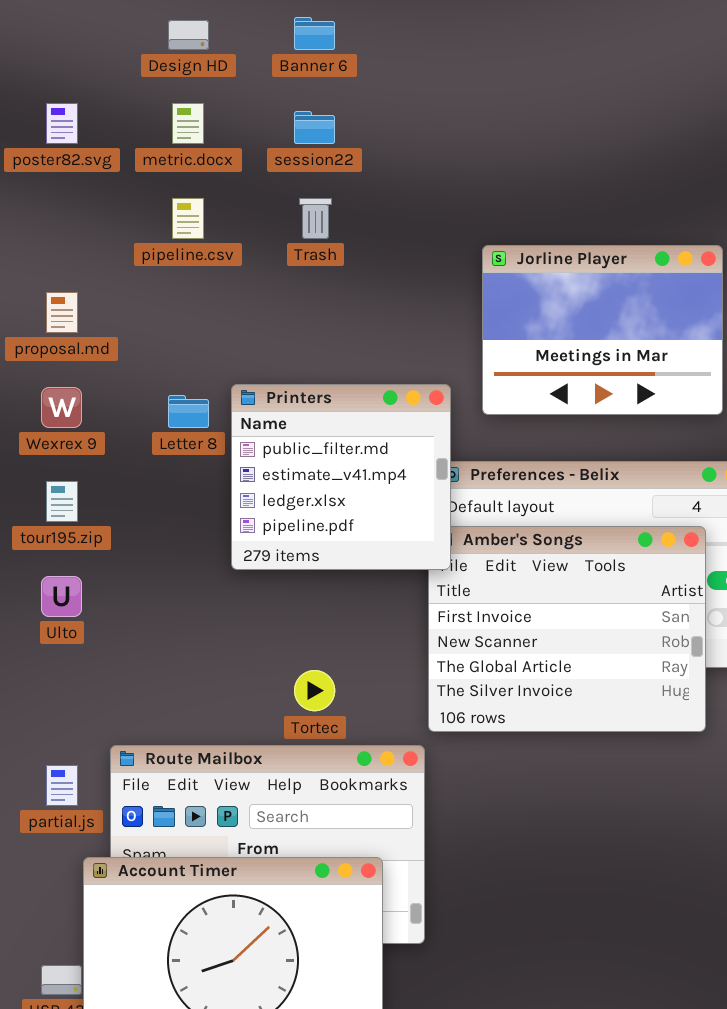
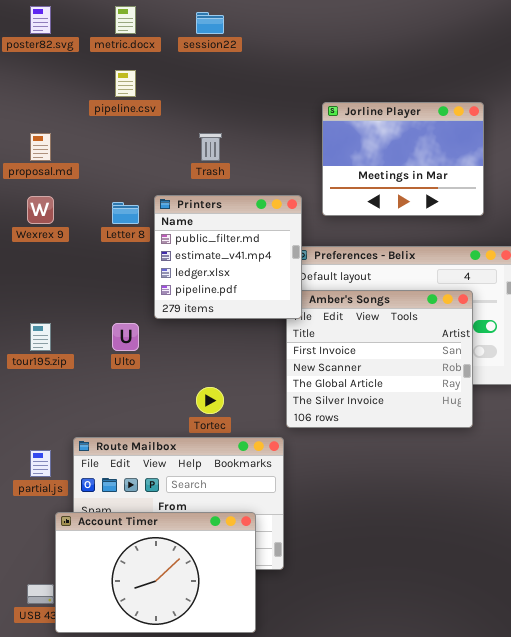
Trash: [299,198,332,239] -> [199,133,222,161], moved
tour195.zip: [46,481,78,522] -> [30,323,51,351], moved
Ulto: [41,576,82,617] -> [112,323,139,351], moved

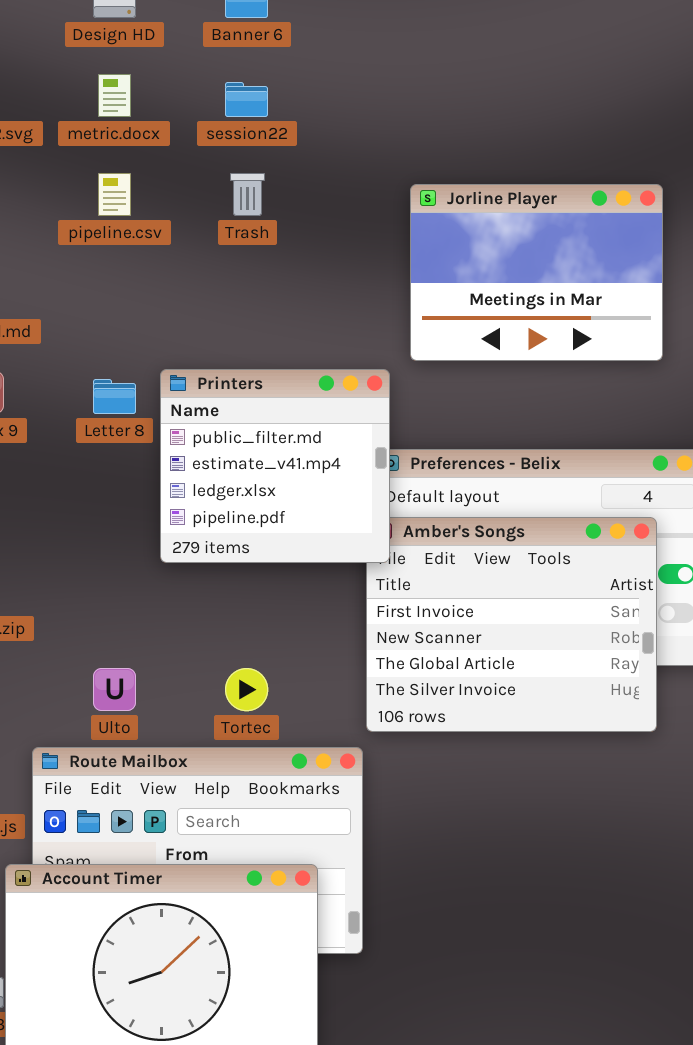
Jorline Player: [322,102,484,216] -> [410,184,663,361], moved
Trash: [199,133,222,161] -> [230,173,265,216], moved
Ulto: [112,323,139,351] -> [93,668,136,711], moved

